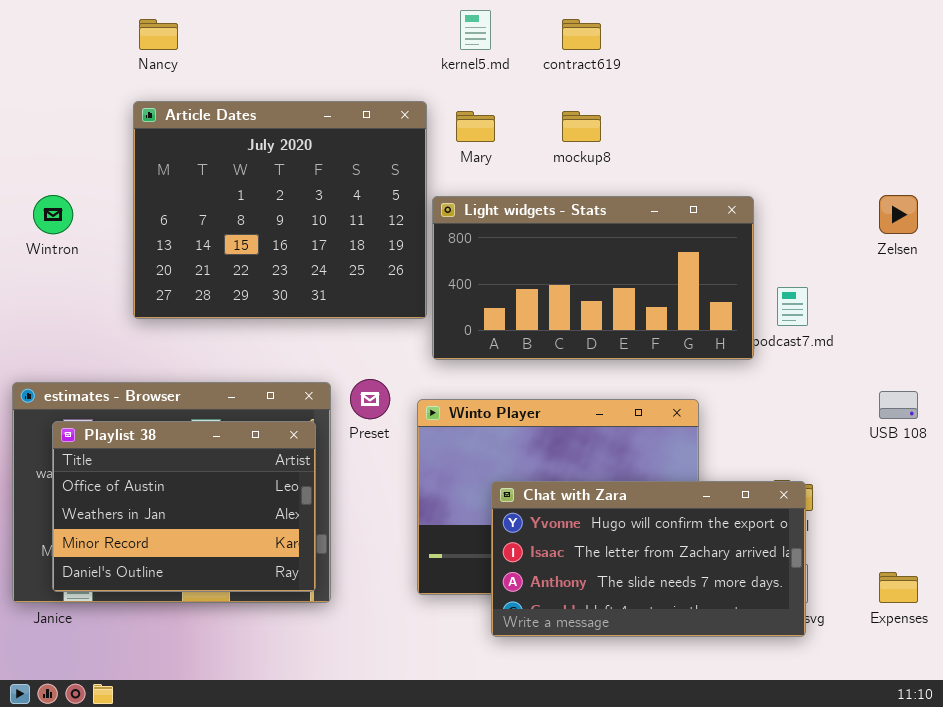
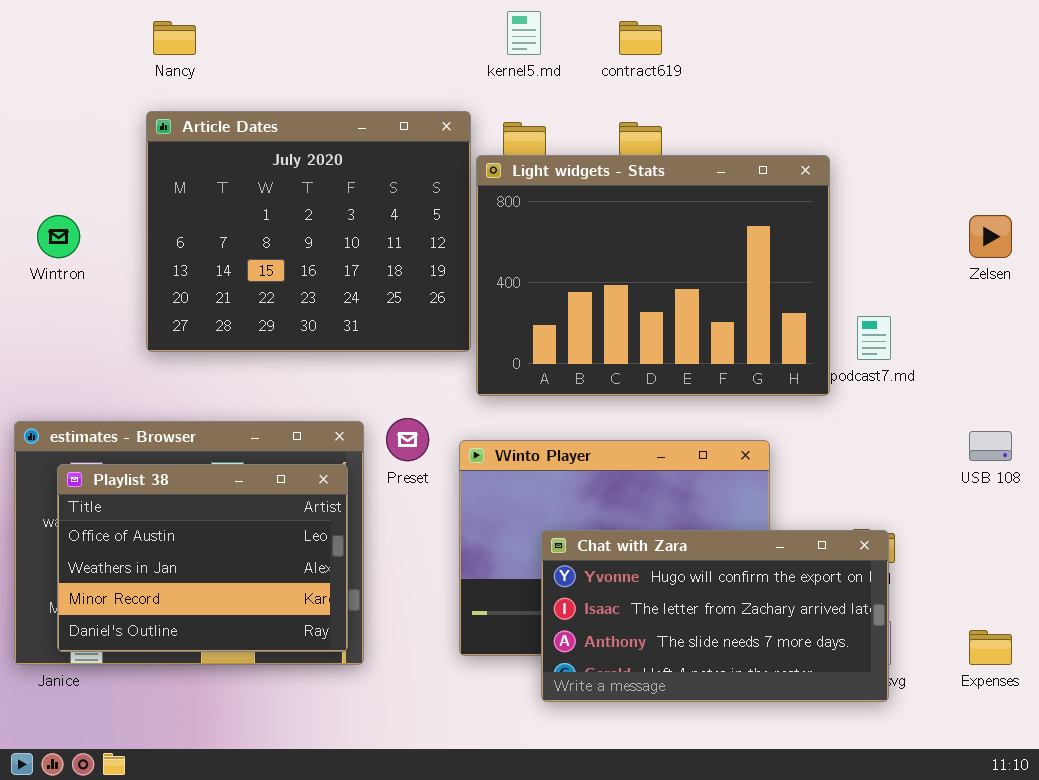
Light widgets - Stats: [432,196,754,360] -> [476,155,830,396], resized

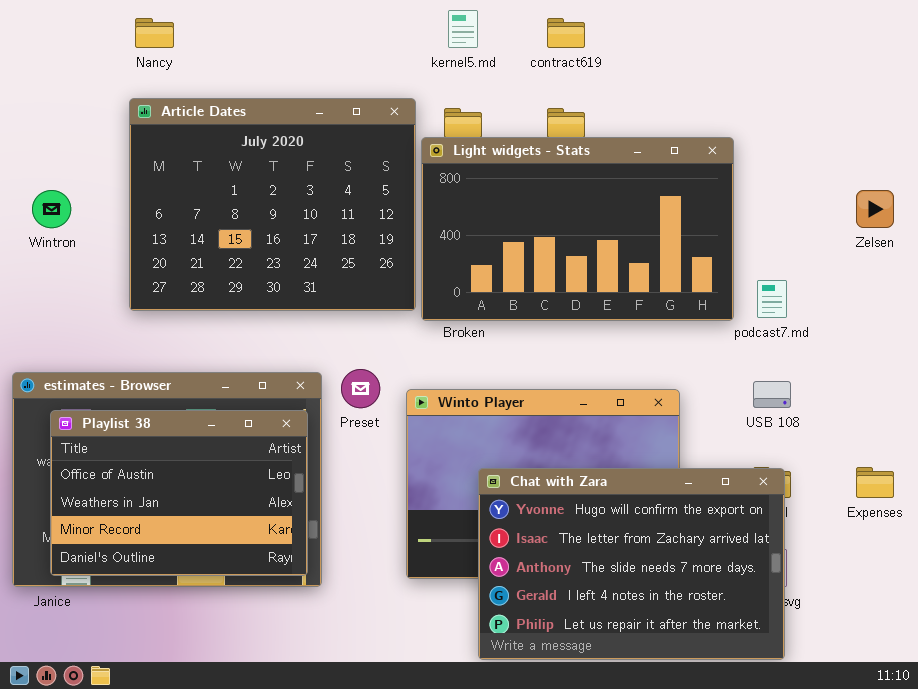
Light widgets - Stats: [476,155,830,396] -> [421,137,734,321], resized
USB 108: [969,431,1012,461] -> [753,381,791,408], moved
Chat with Zara: [541,530,889,702] -> [478,468,785,660], resized
Expenses: [969,630,1012,665] -> [856,467,894,498], moved

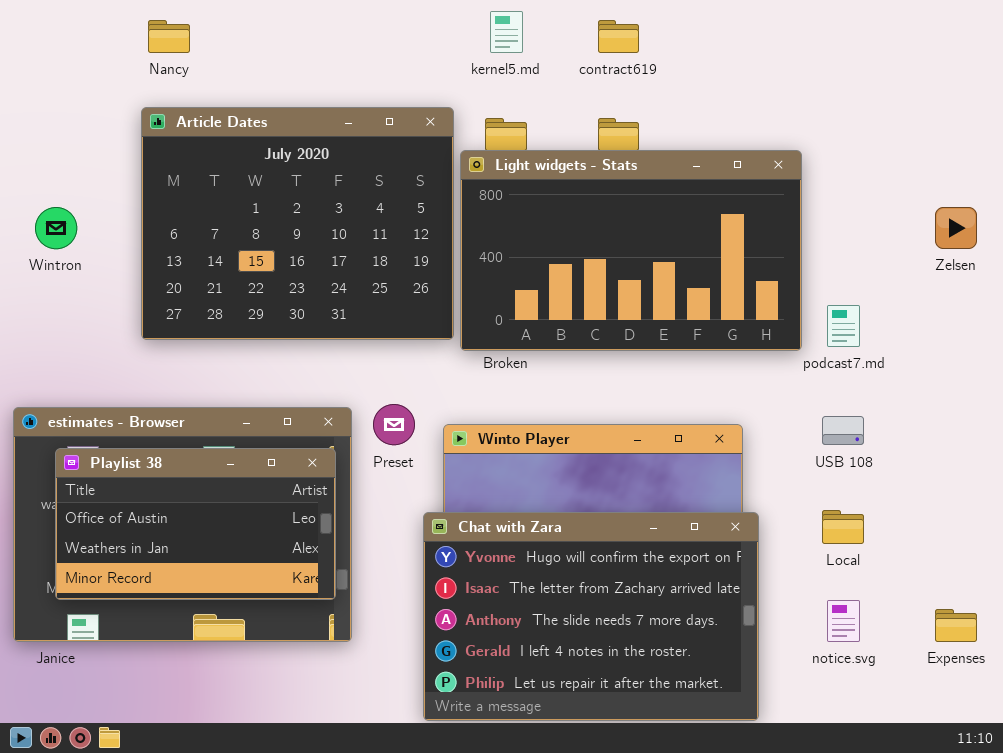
Playlist 38: [50,410,308,576] -> [55,448,336,600], resized
Expenses: [856,467,894,498] -> [935,609,977,642], moved
Chat with Zara: [478,468,785,660] -> [423,512,759,721], moved

